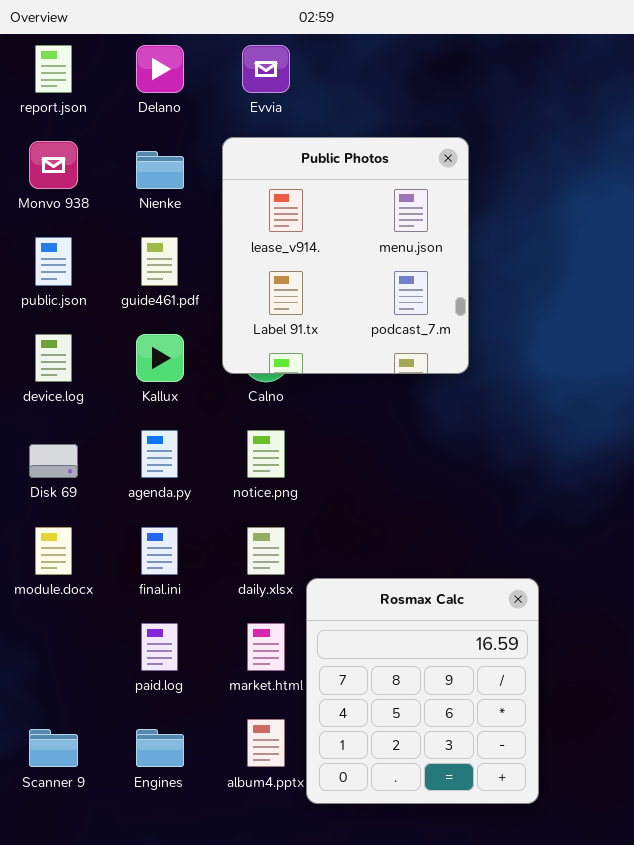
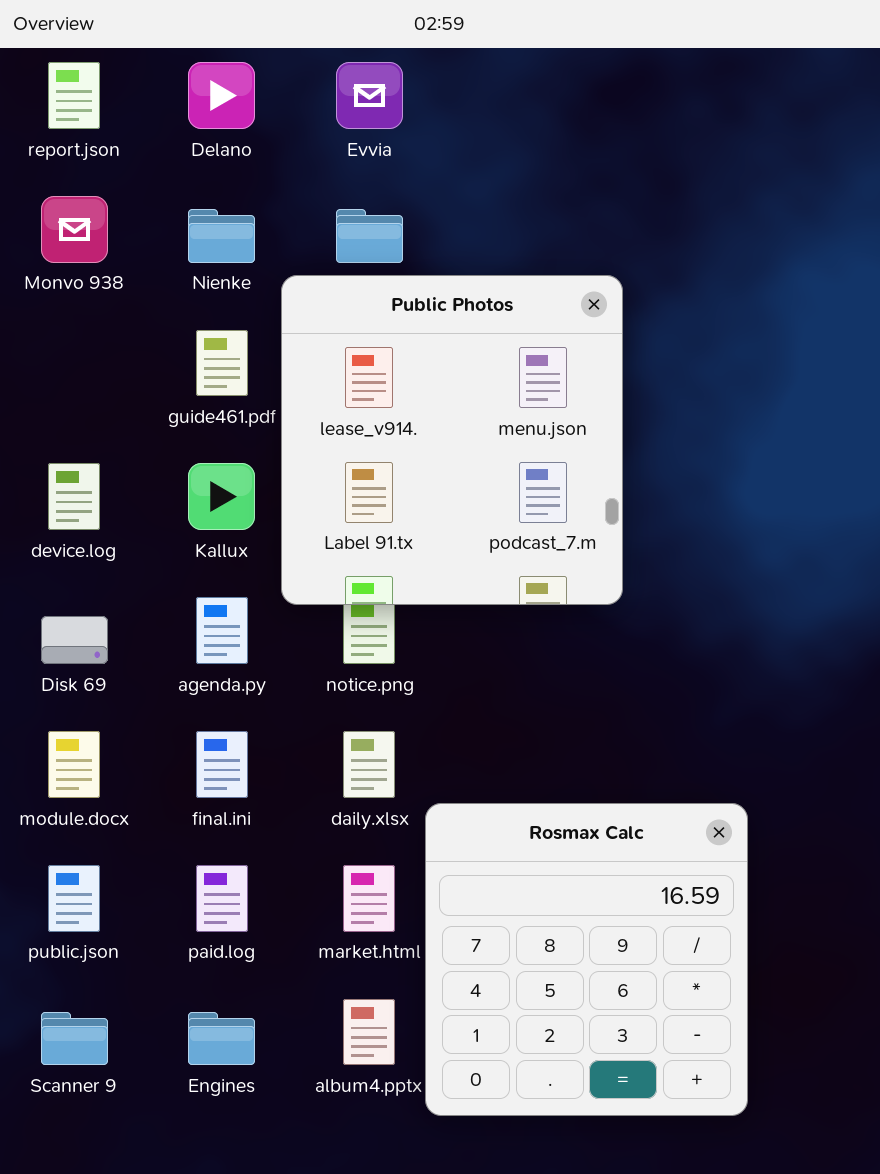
Public Photos: [222,137,469,374] -> [281,275,623,605], moved
public.json: [35,237,72,286] -> [48,865,100,932], moved

